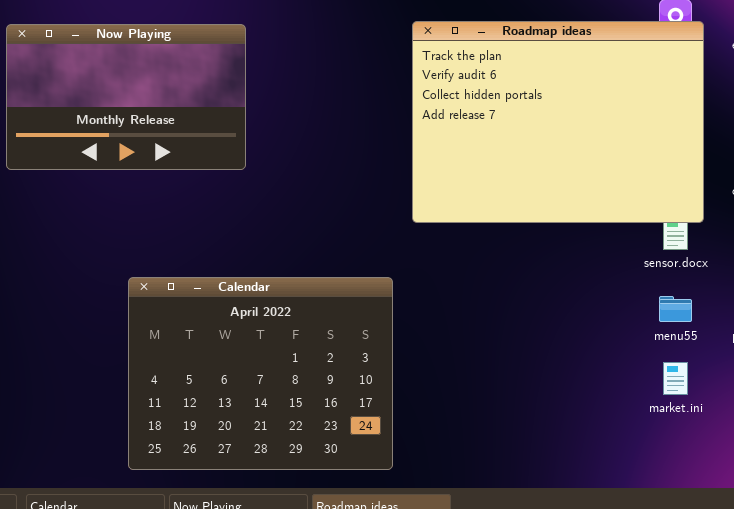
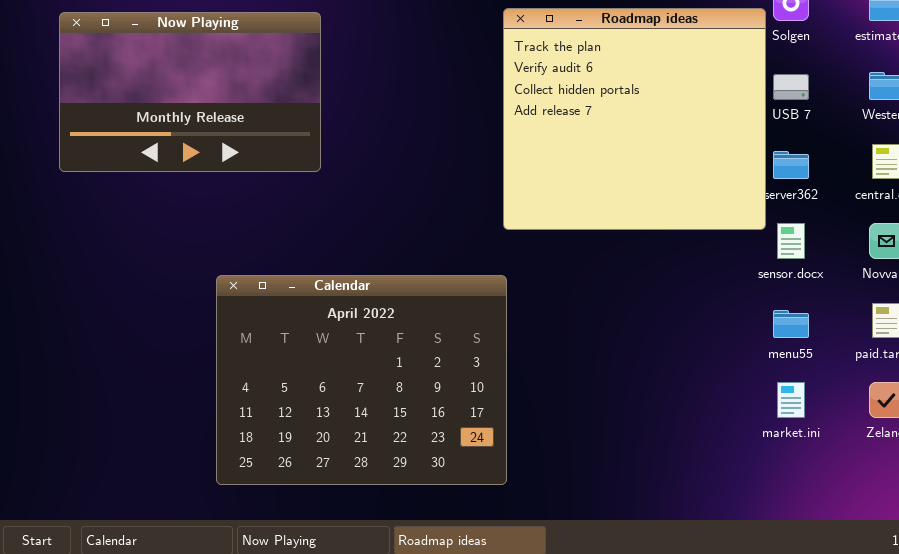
Roadmap ideas: [412,21,704,223] -> [503,8,766,230], resized
Calendar: [128,277,393,470] -> [216,275,507,485], moved

